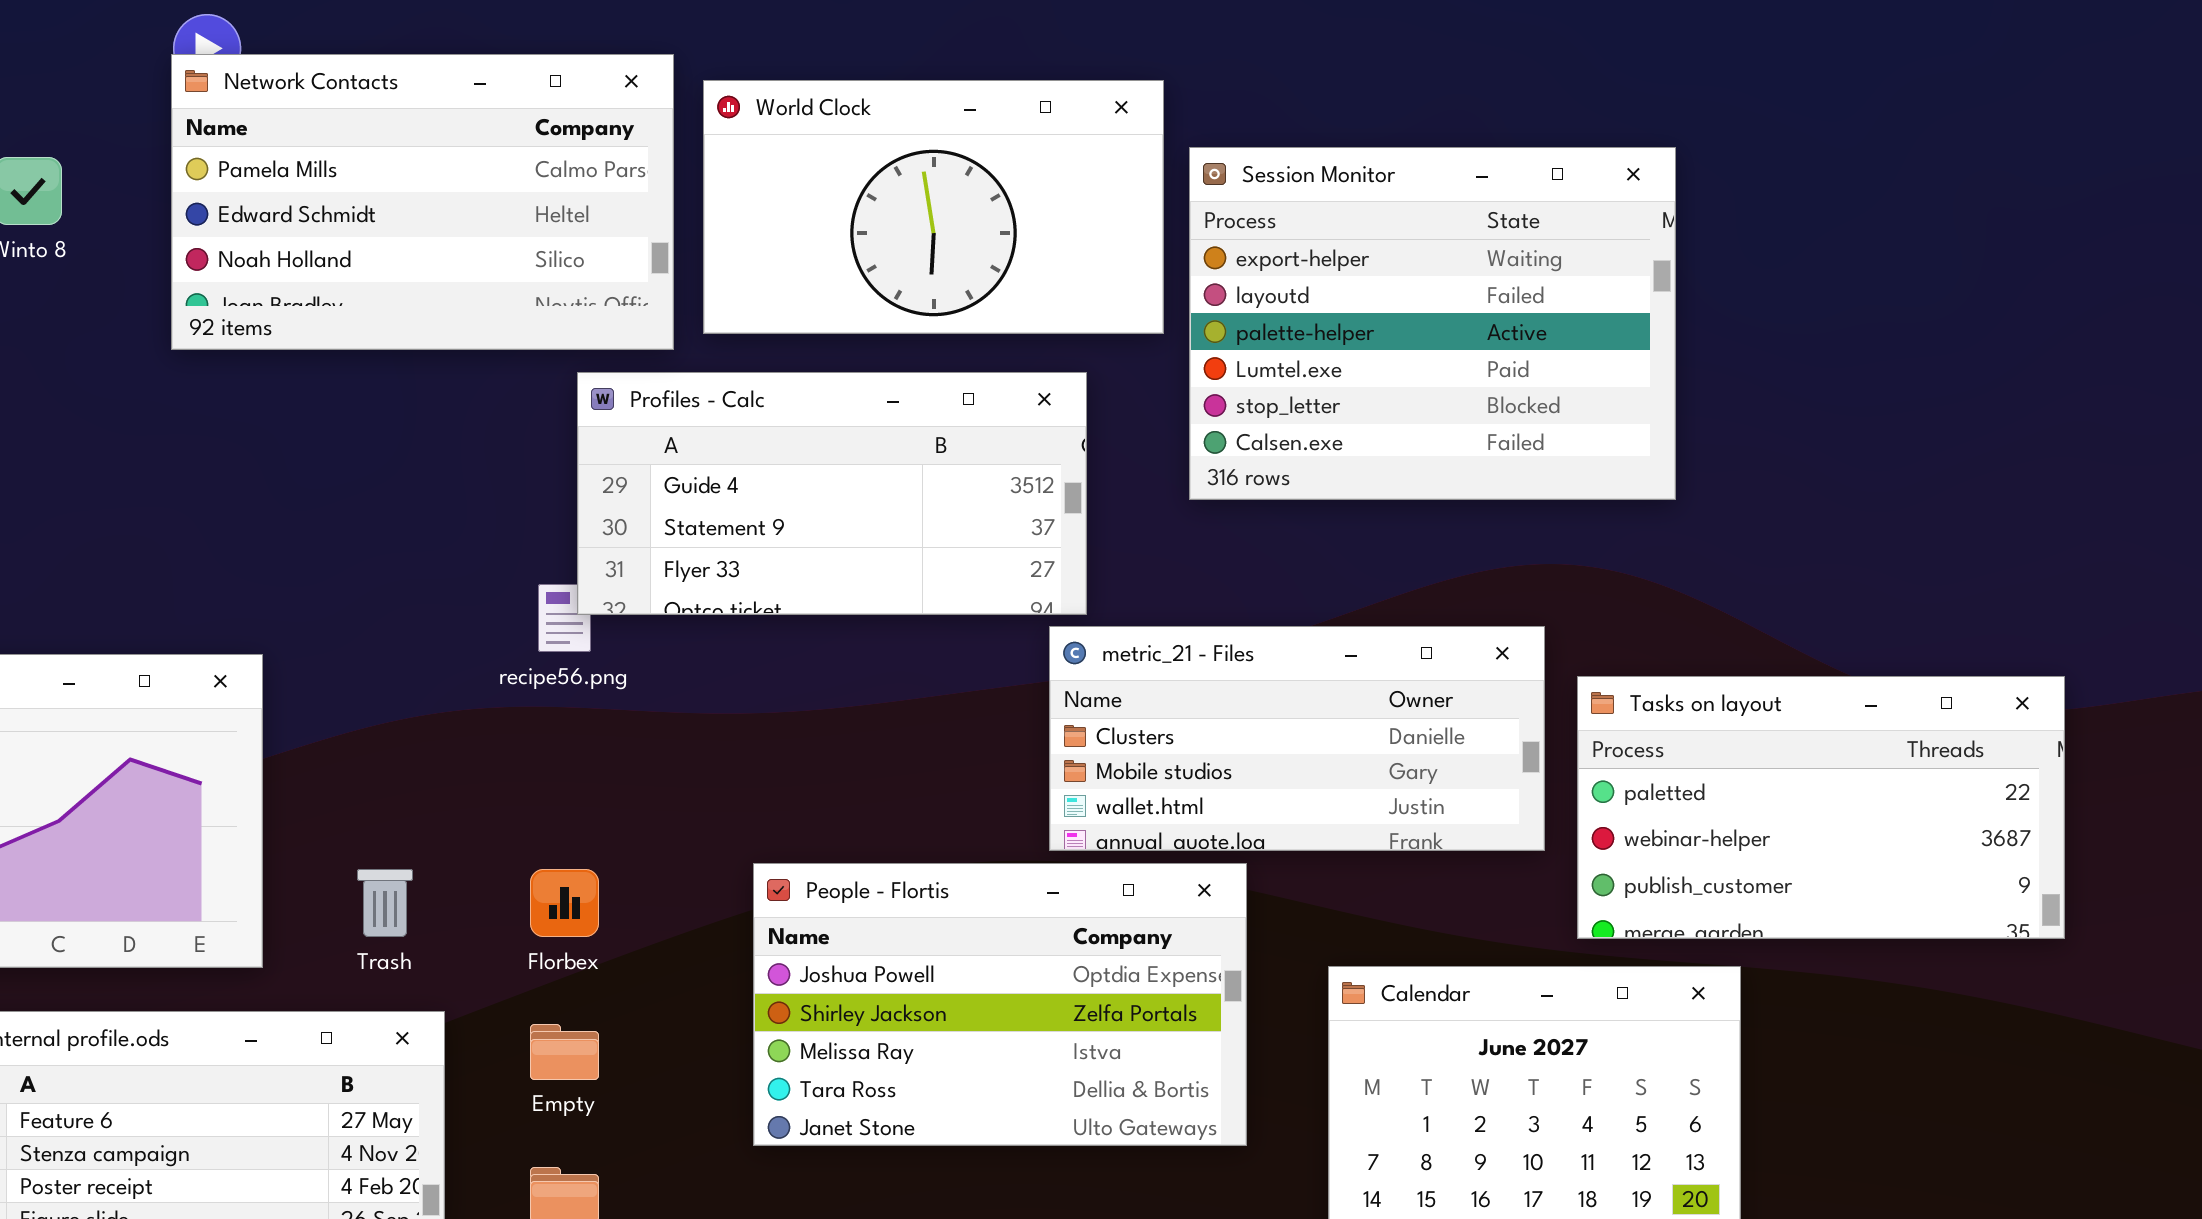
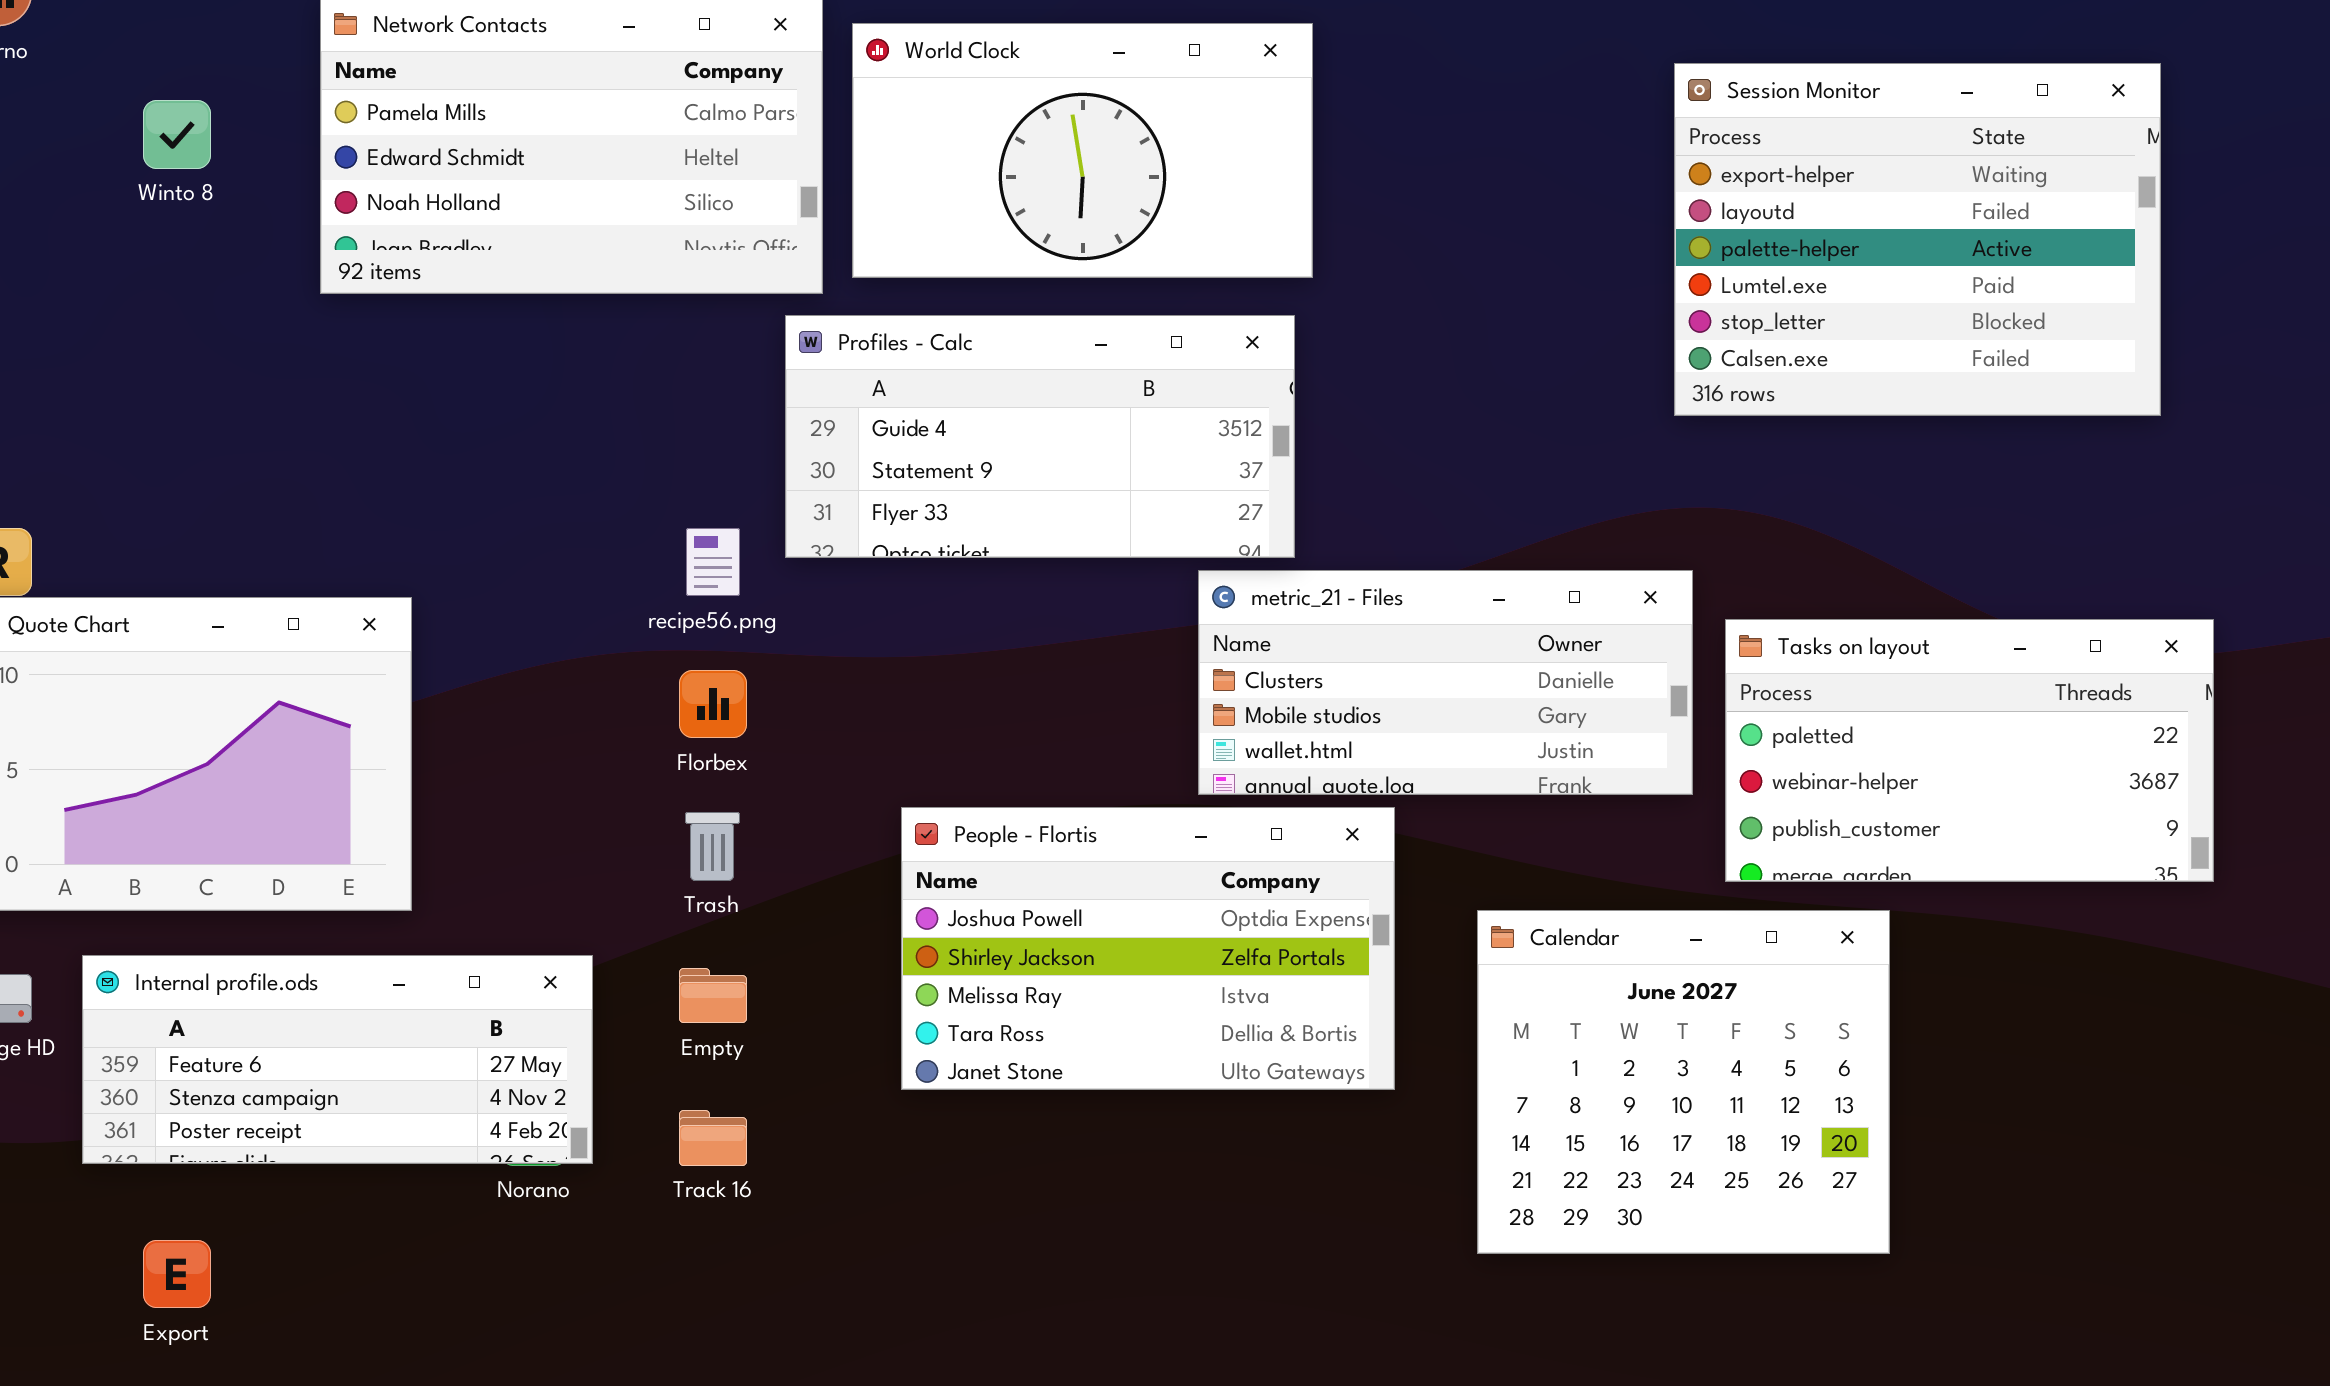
Session Monitor: [1189,147,1676,500] -> [1674,63,2161,416], moved
Profiles - Calc: [577,372,1087,615] -> [785,315,1295,558], moved
Trash: [357,869,413,937] -> [685,812,740,881], moved
Florbex: [530,869,599,937] -> [679,670,747,738], moved

